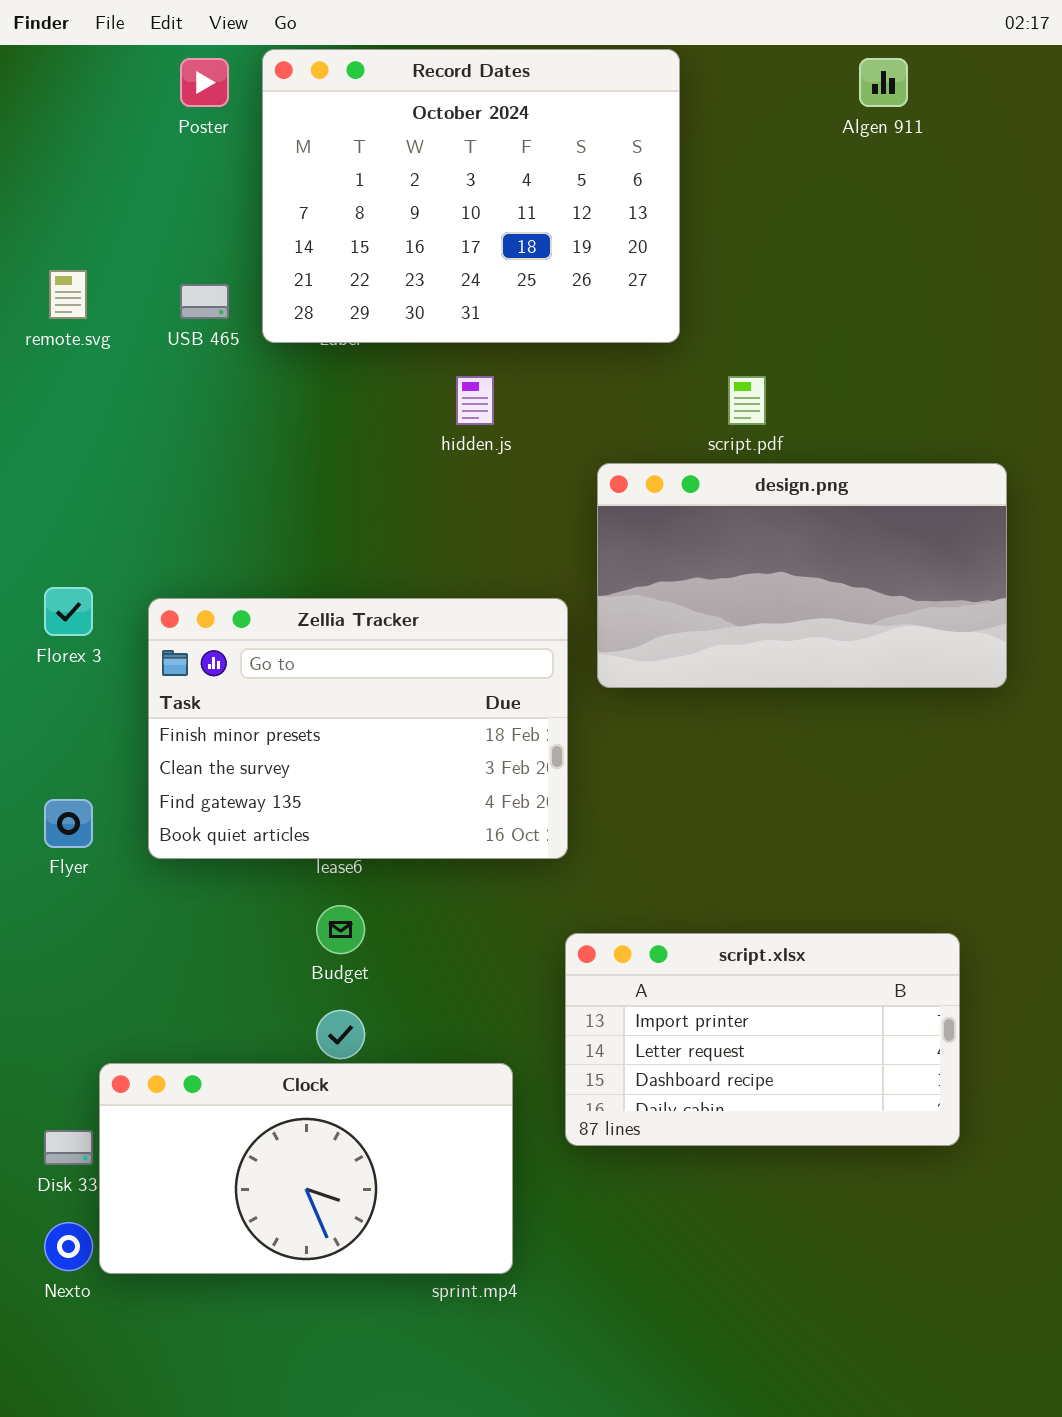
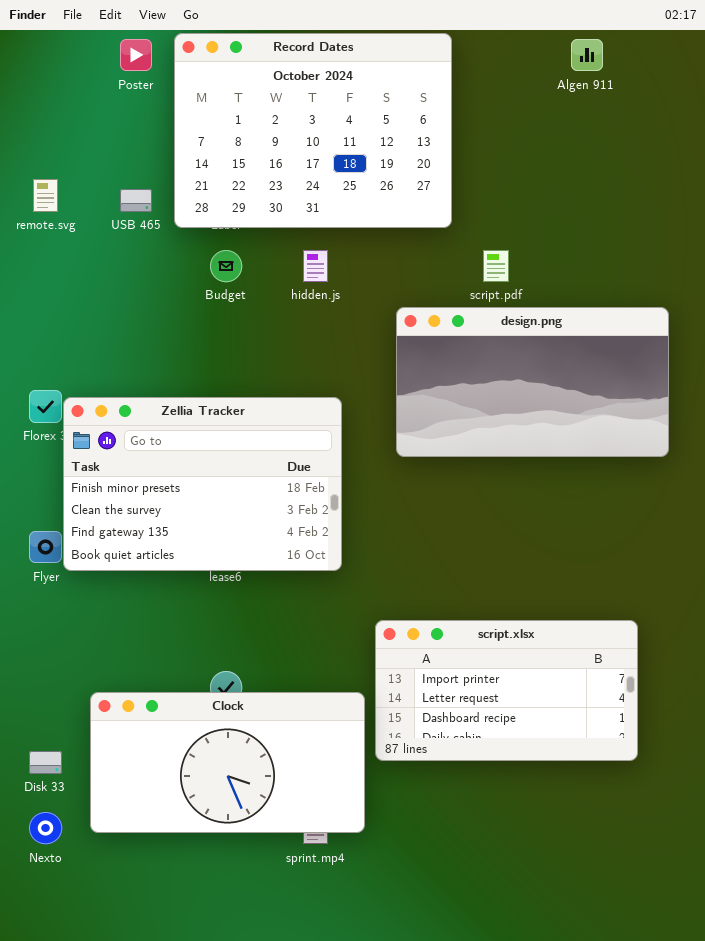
Zellia Tracker: [148,598,568,859] -> [63,397,342,571], moved
Budget: [316,905,365,954] -> [210,250,242,282], moved
Clock: [99,1063,513,1274] -> [90,692,365,833], moved

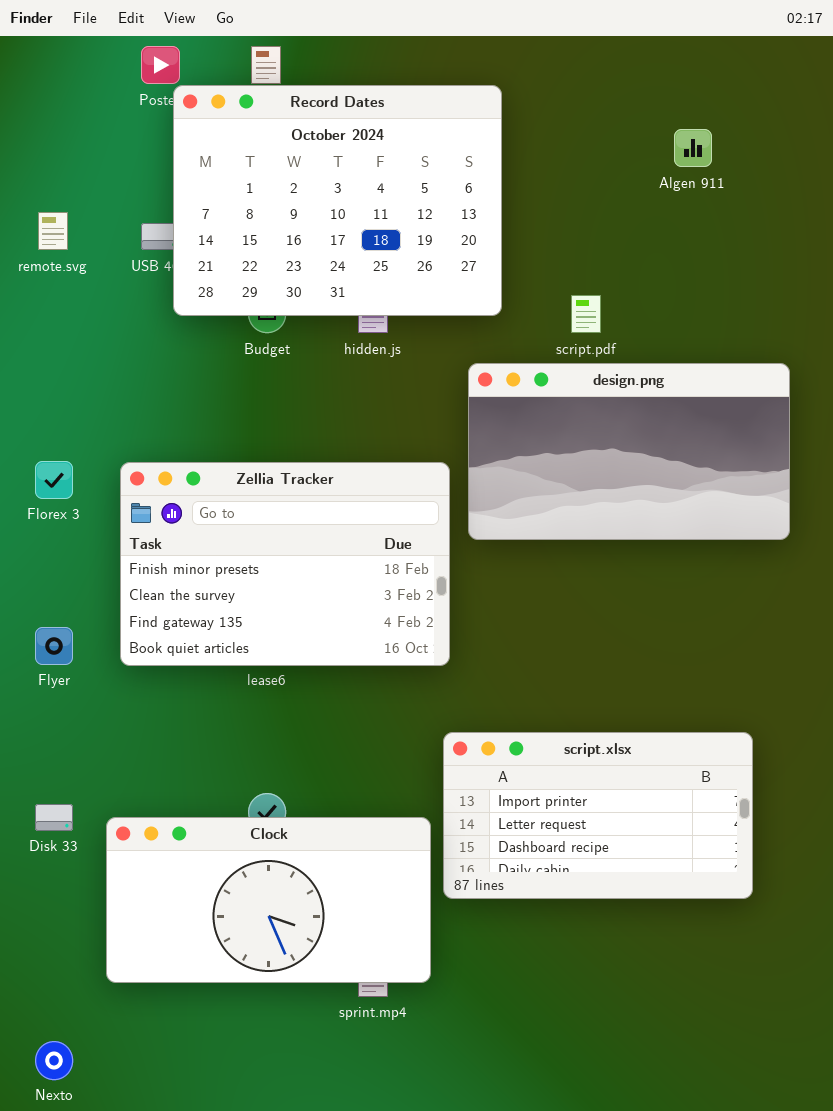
Record Dates: [174,33,452,228] -> [173,85,502,316], moved
Algen 911: [571,39,603,71] -> [674,129,712,167], moved
Zellia Tracker: [63,397,342,571] -> [120,462,450,666], moved
Disk 33: [29,751,62,774] -> [35,804,73,831], moved
Nexto: [29,812,62,844] -> [35,1041,73,1080], moved

